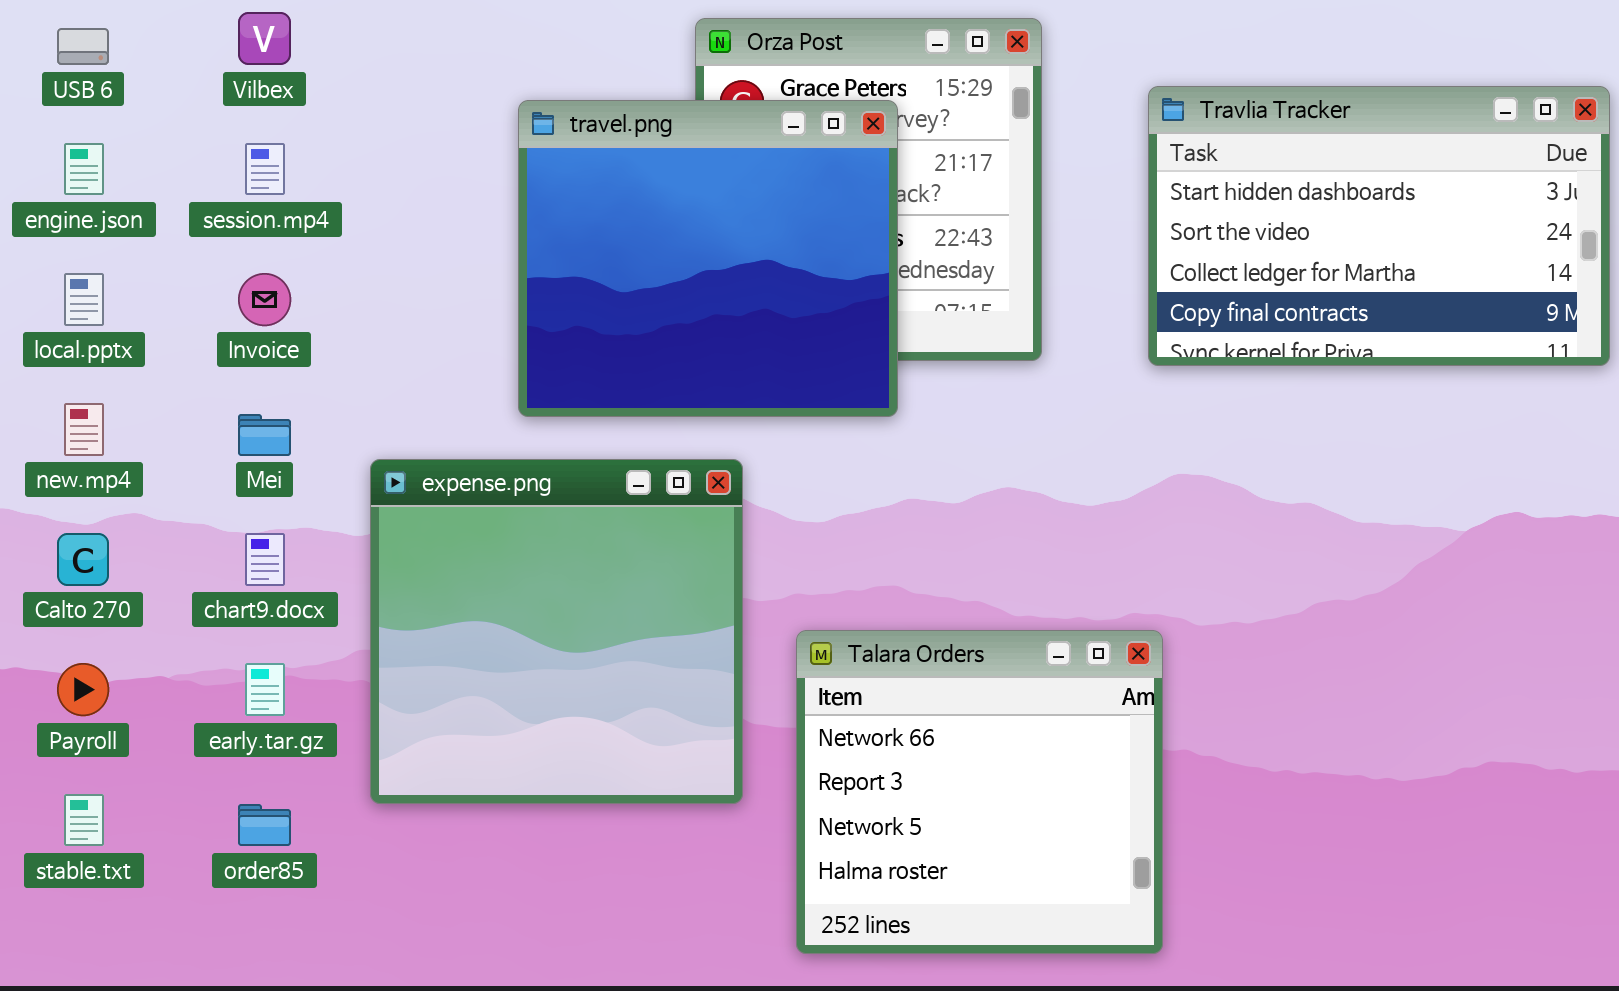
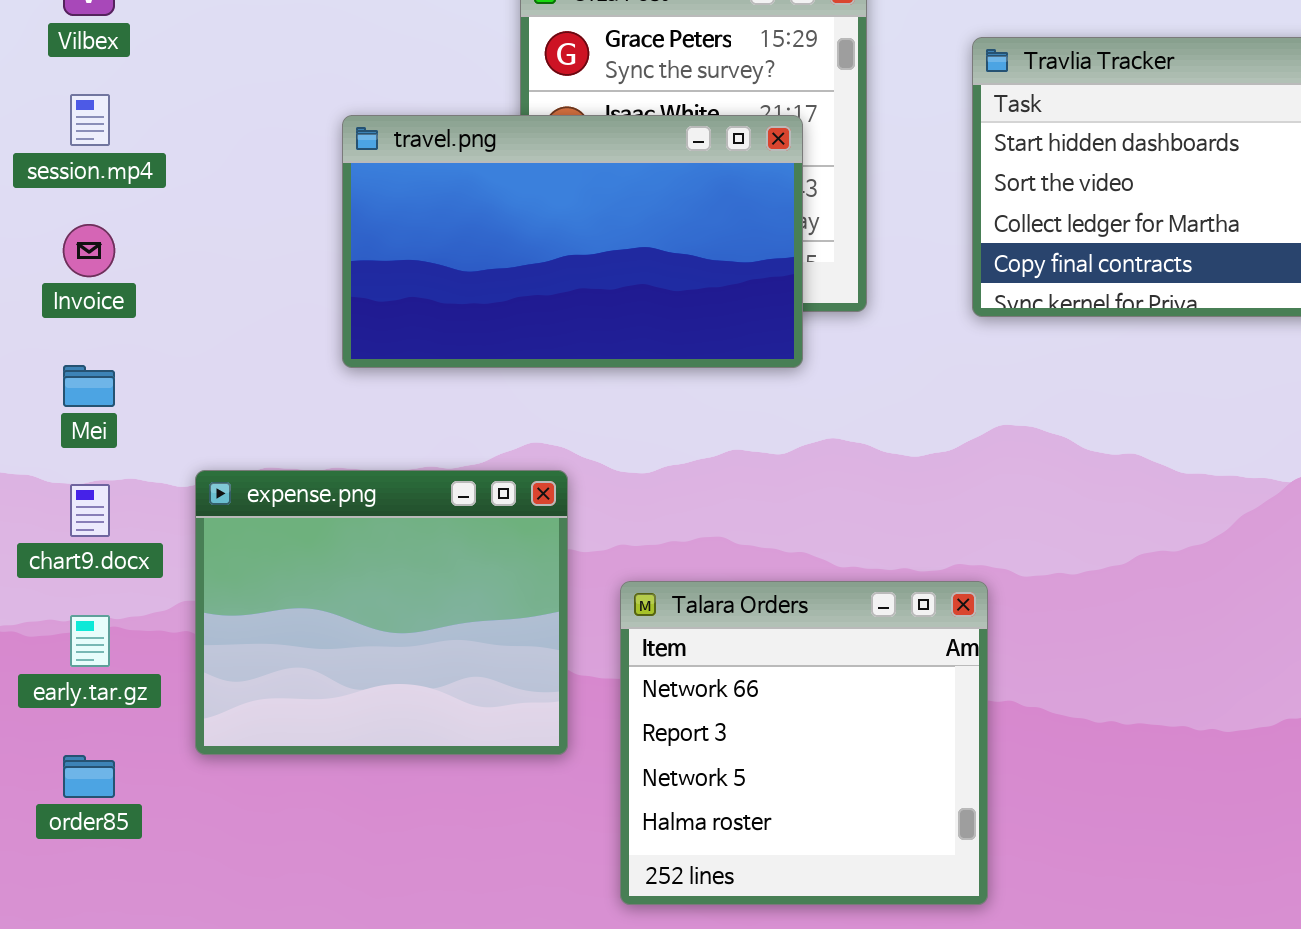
travel.png: [518,100,898,417] -> [342,115,803,368], resized
expense.png: [370,459,743,804] -> [195,470,568,755], resized

